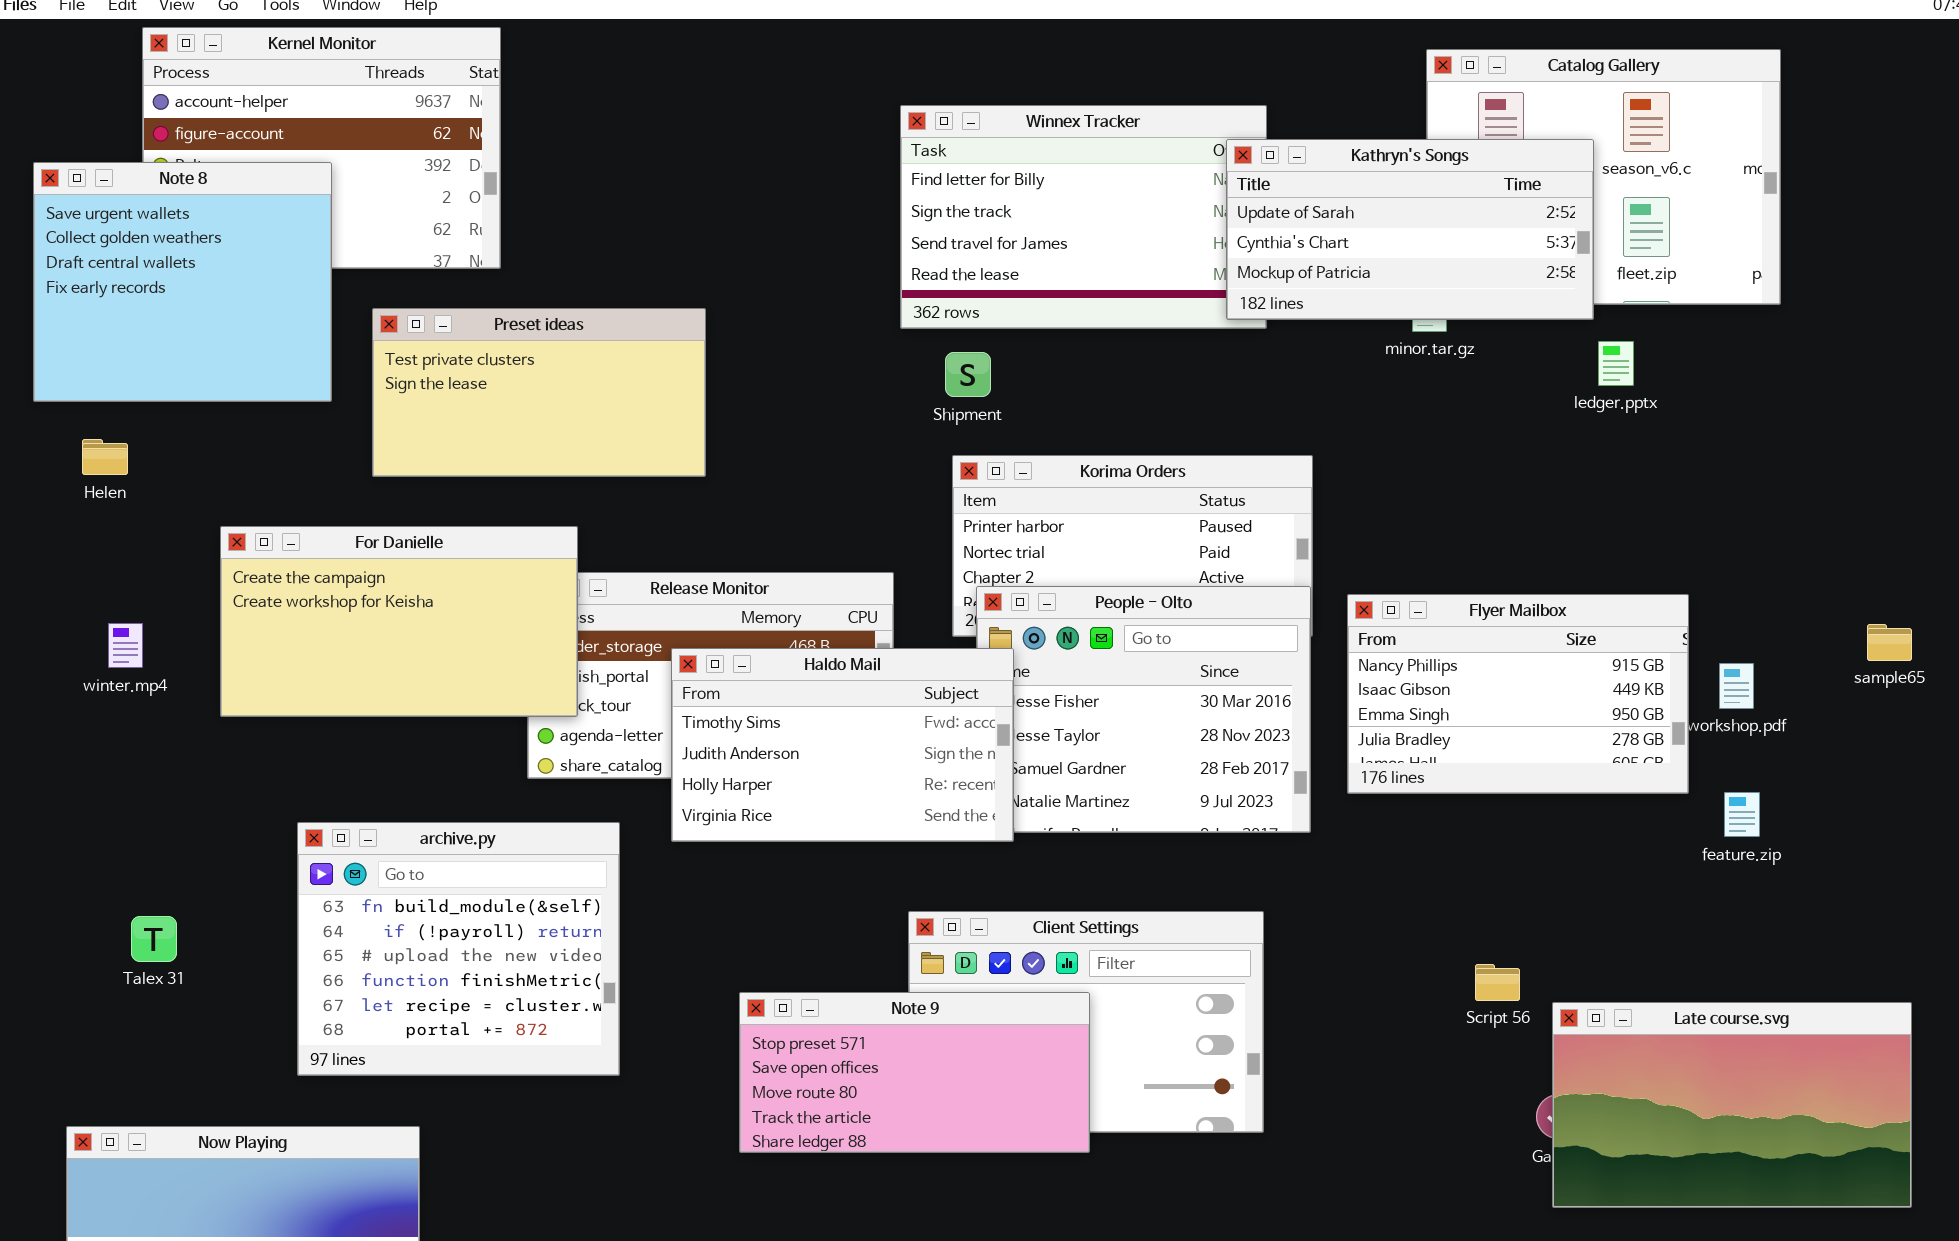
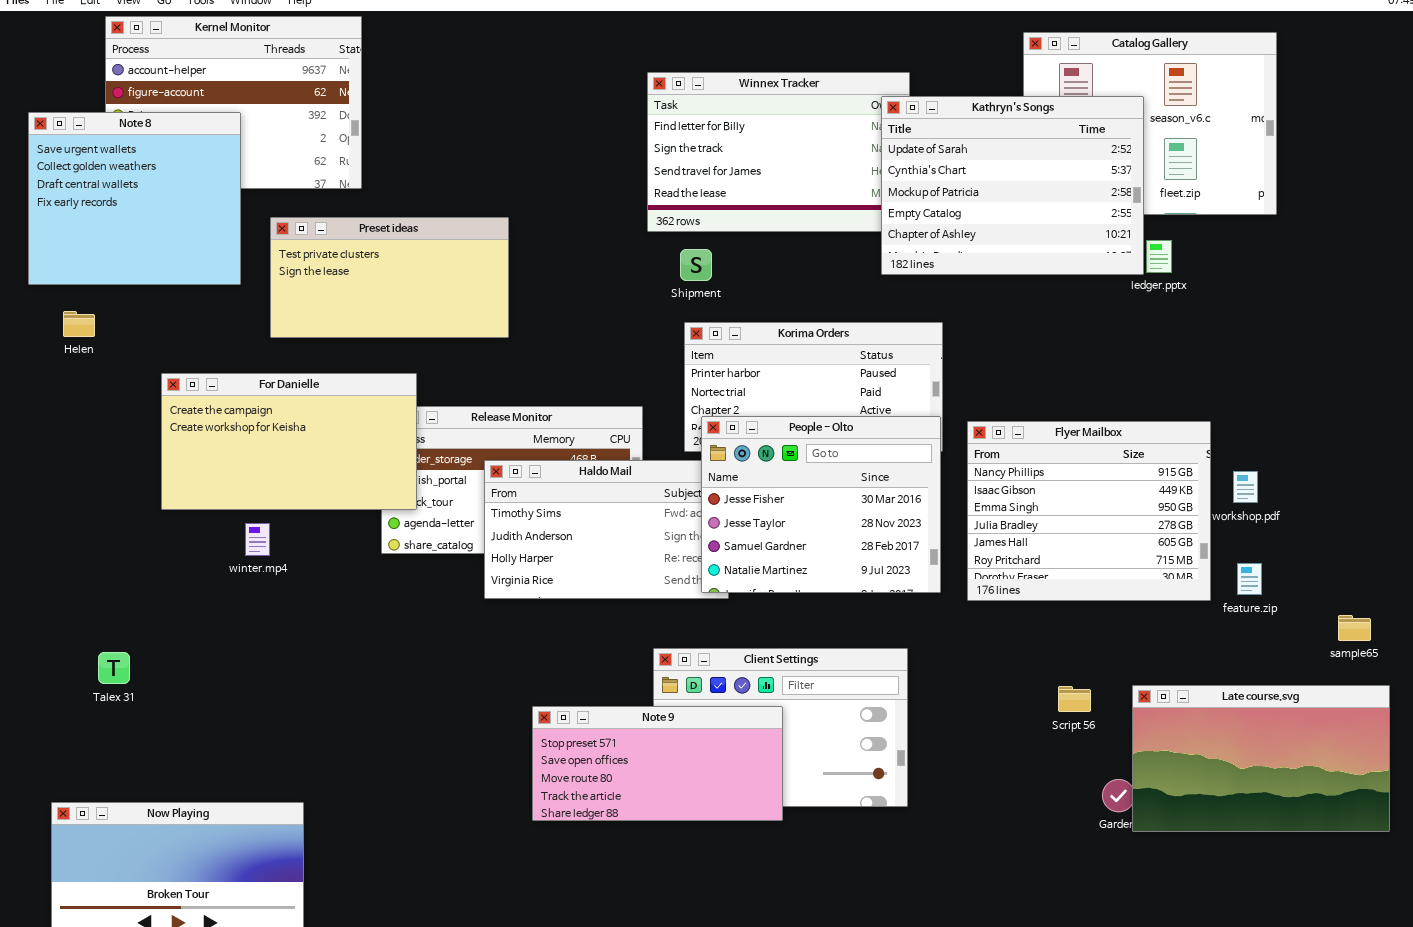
Kathryn's Songs: [1226,139,1594,320] -> [881,96,1144,275], resized
People - Olto: [976,586,1311,833] -> [701,416,941,593], raised
Flyer Mailbox: [1347,594,1689,794] -> [967,421,1211,601], resized
winter.mp4: [108,623,143,668] -> [245,523,270,556], moved
sample65: [1867,624,1912,661] -> [1338,615,1371,641], moved
archive.py: [297,822,620,1076] -> none, closed
Late course.svg: [1552,1002,1912,1208] -> [1132,685,1390,832], moved

